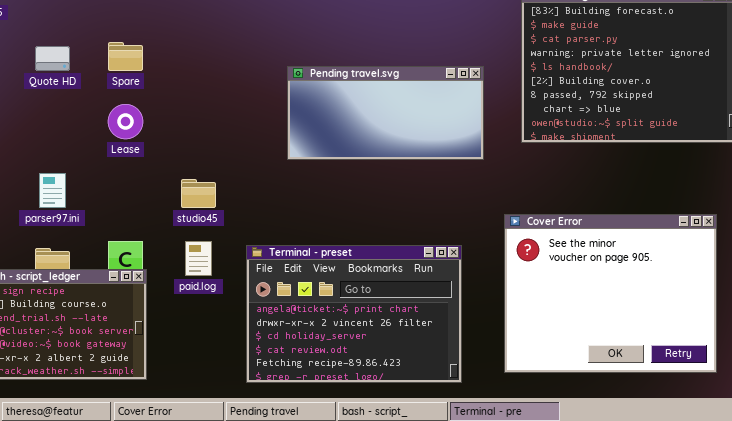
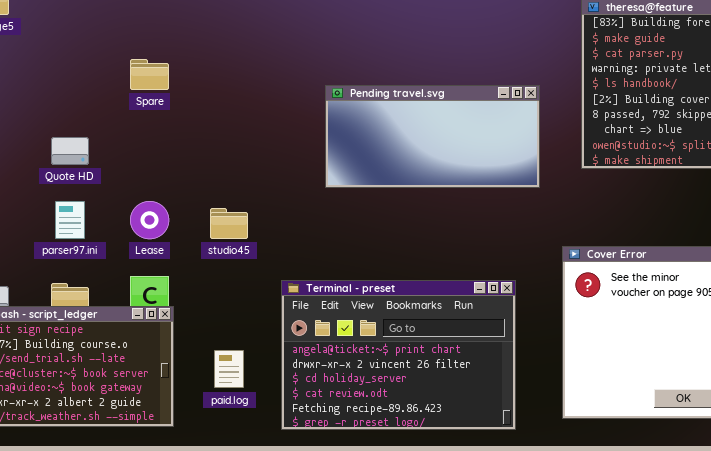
Quote HD: [35,46,70,71] -> [51,137,89,165], moved
Lease: [108,104,143,139] -> [130,201,169,239], moved
paid.log: [185,241,212,276] -> [214,350,244,388], moved

